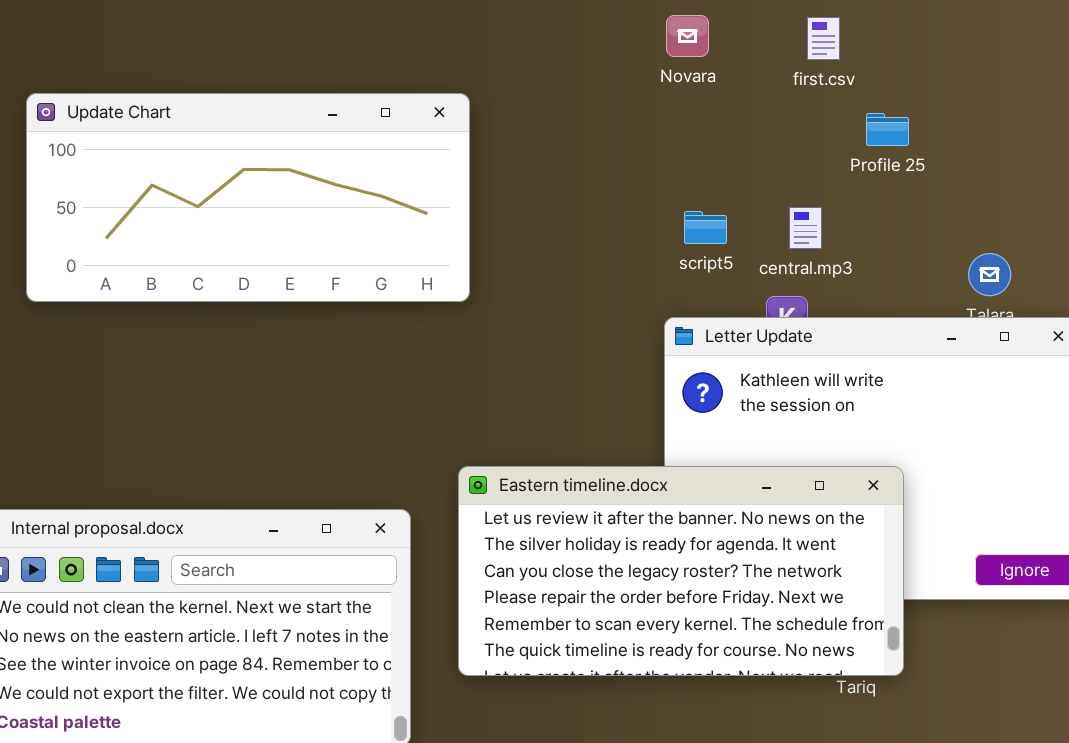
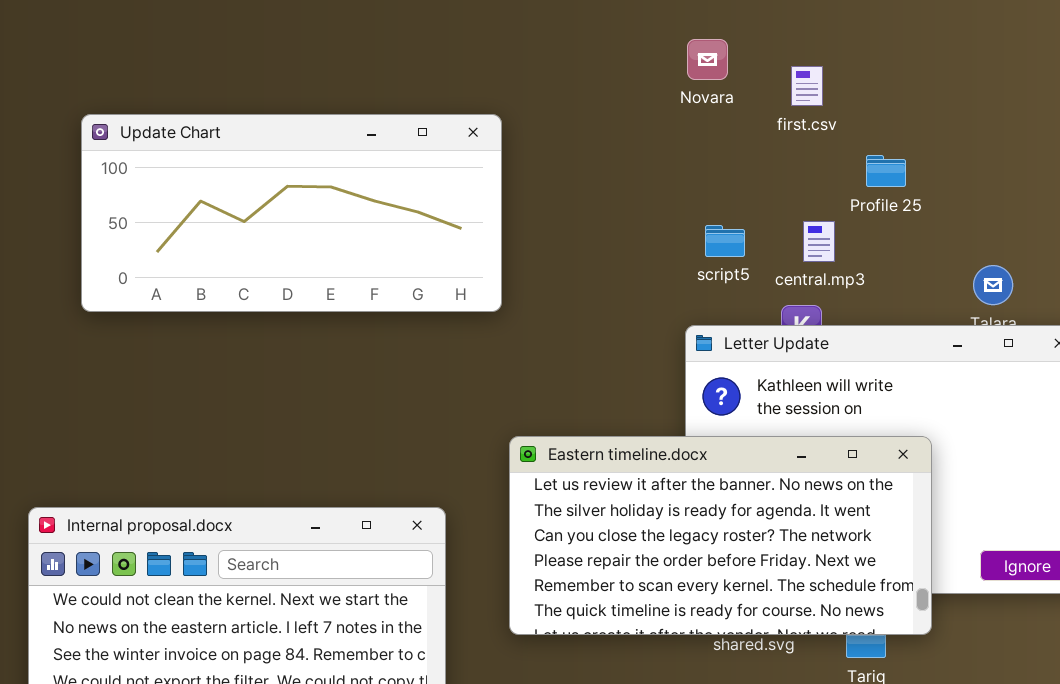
first.csv: [807,17,840,60] -> [791,66,823,106], moved
Profile 25: [866,113,909,146] -> [866,155,906,187], moved
Eastern timeline.docx: [458,466,904,676] -> [509,436,932,635], moved

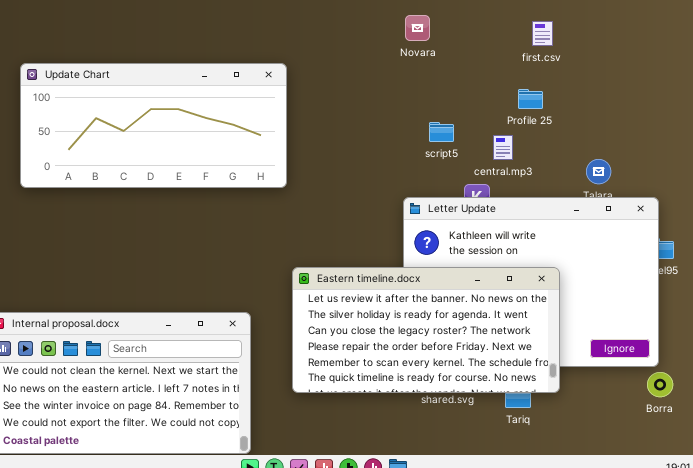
first.csv: [791,66,823,106] -> [532,21,553,46], moved
central.mp3: [803,221,835,262] -> [493,135,513,160], moved
script5: [705,225,745,257] -> [429,122,454,142], moved

